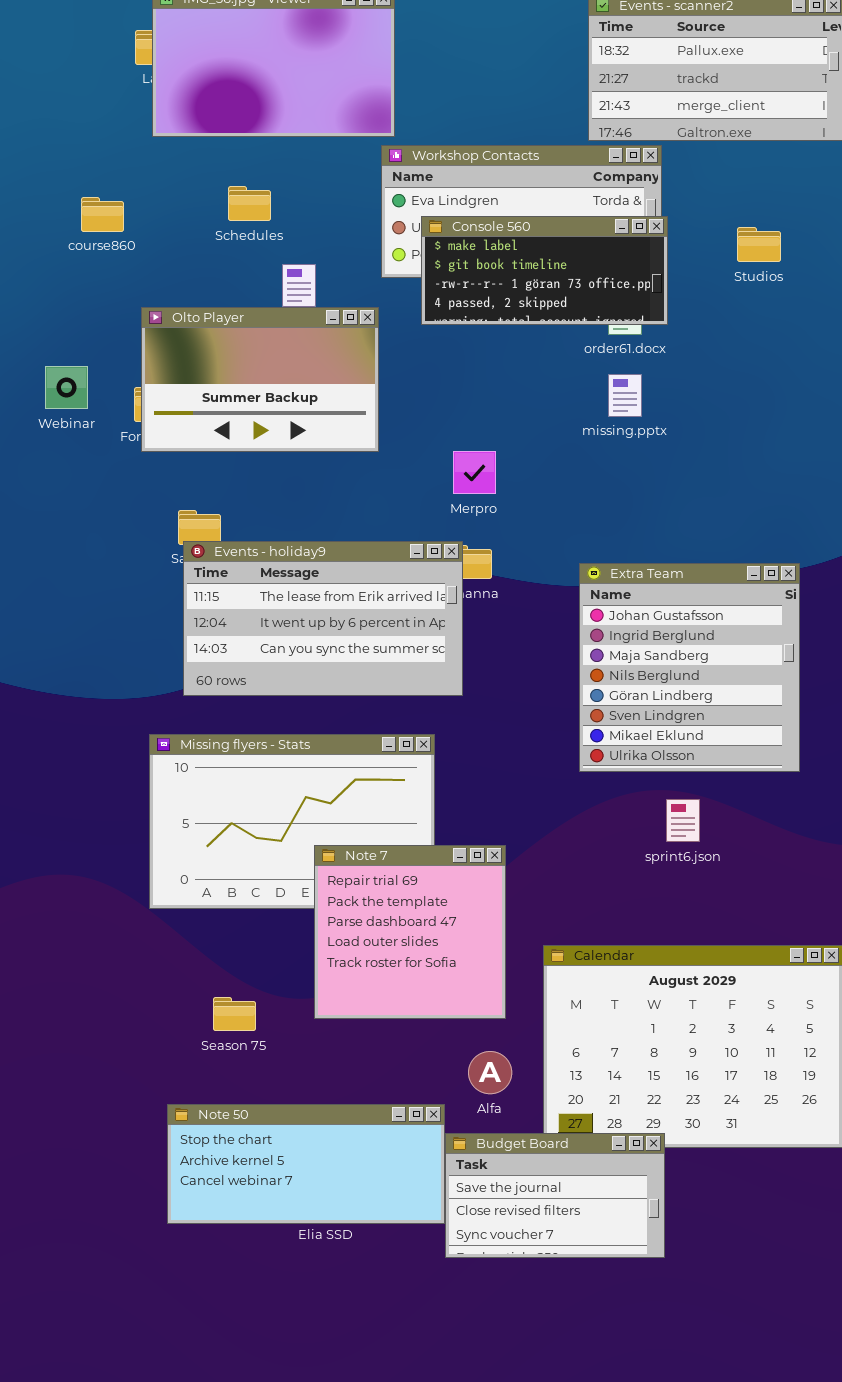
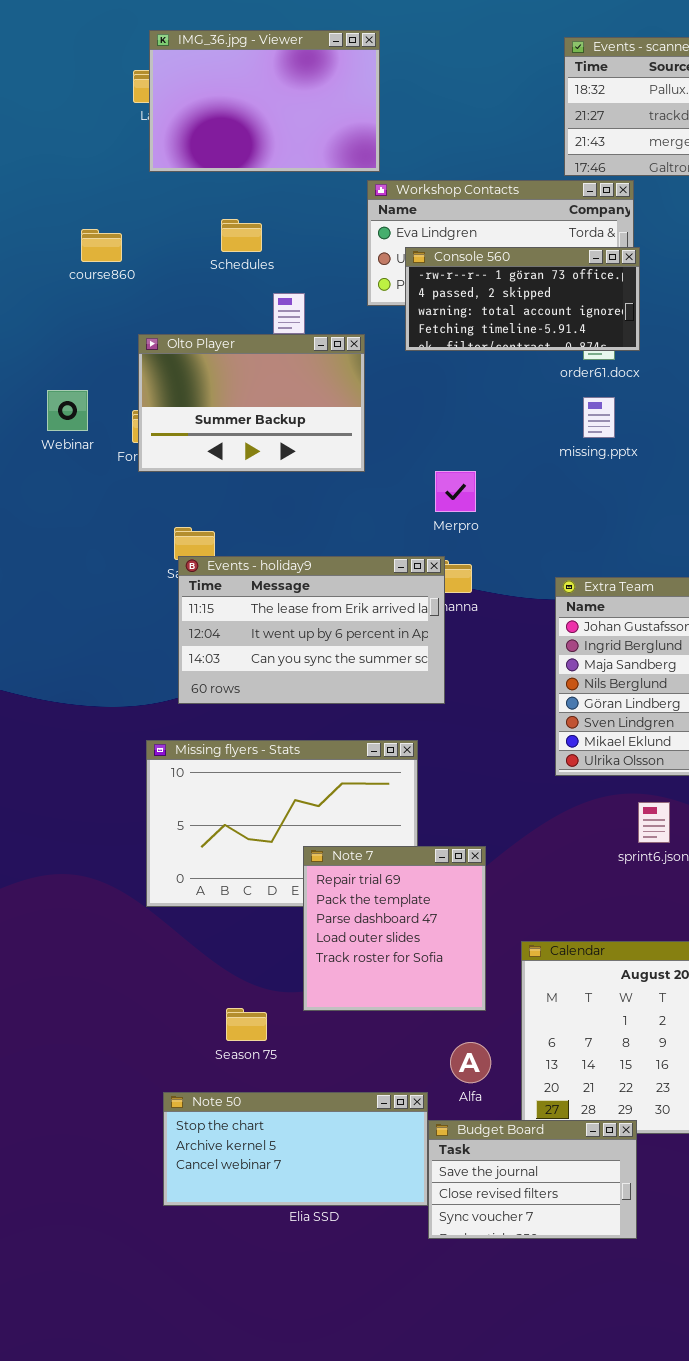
Console 560: [421,216,668,325] -> [405,247,640,351], scrolled down 2 rows
Season 75: [213,997,256,1031] -> [226,1008,267,1041], moved

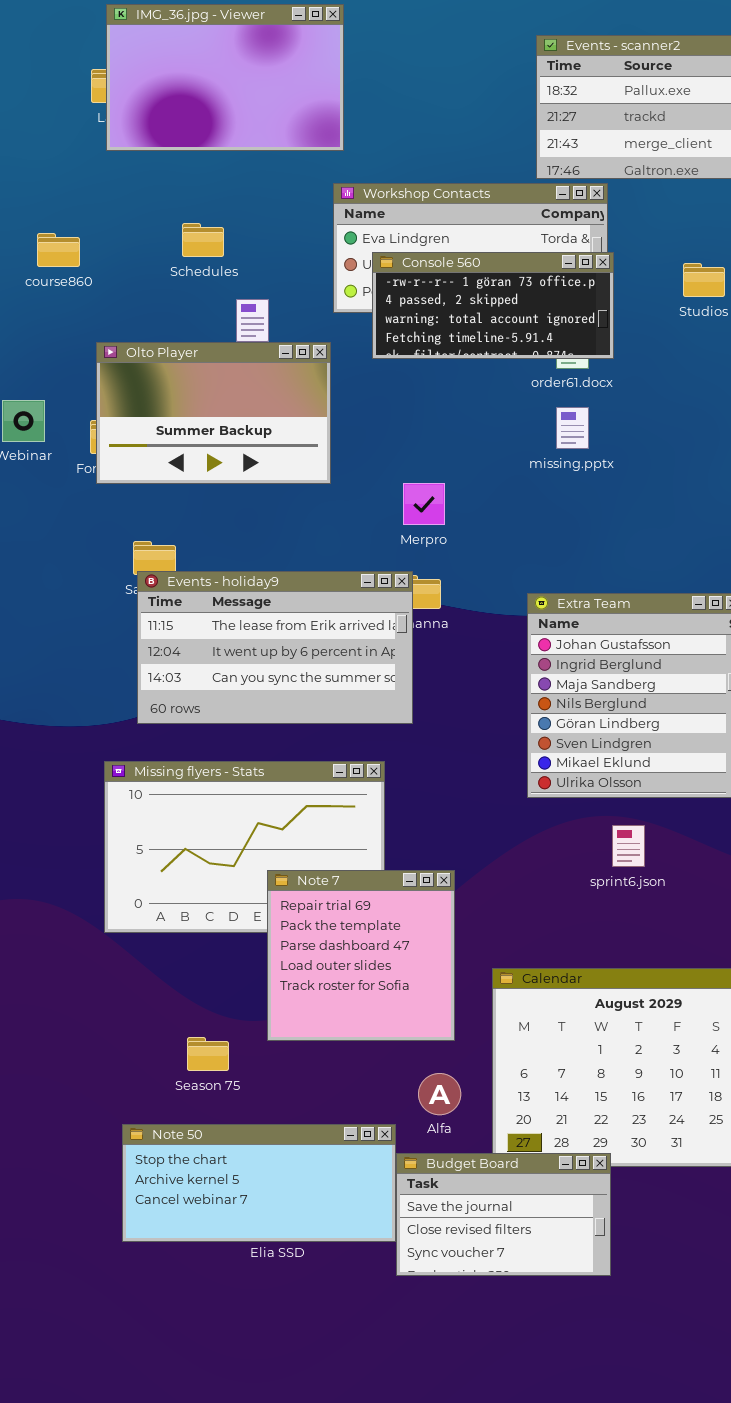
IMG_36.jpg - Viewer: [149,30,380,172] -> [106,4,344,151], moved

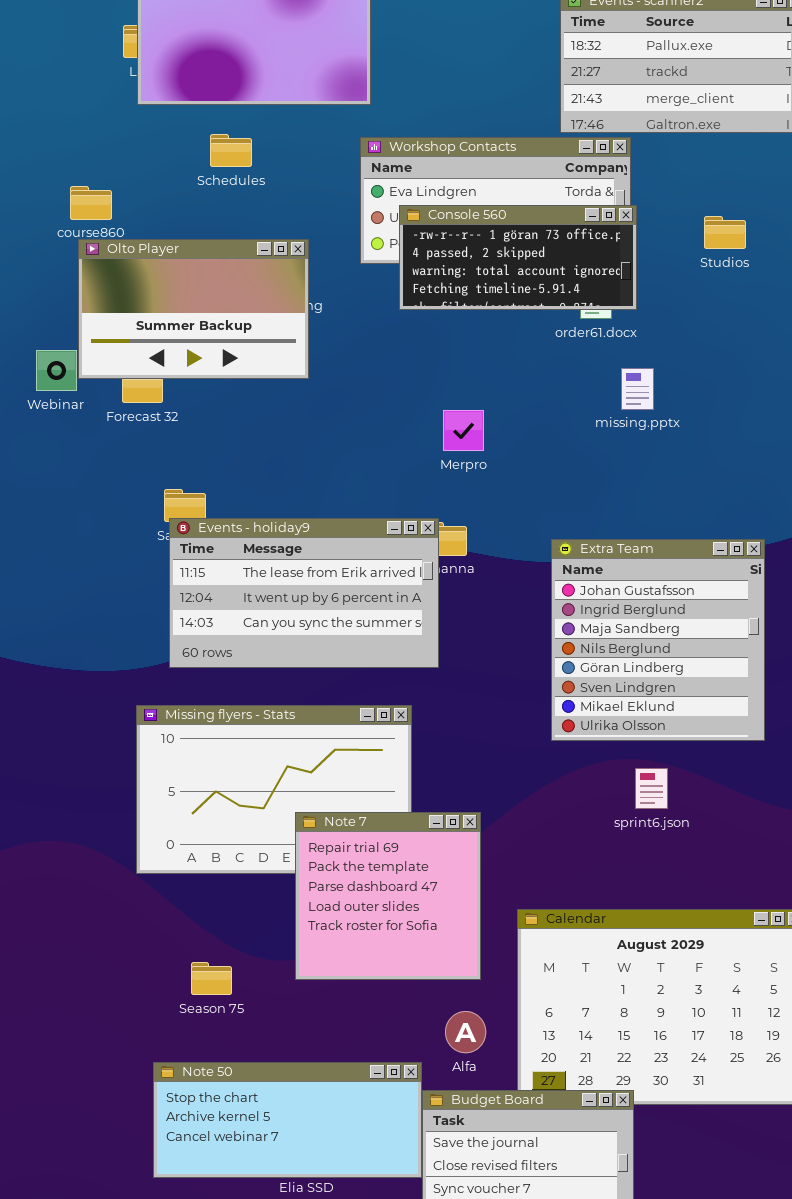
Schedules: [182,223,224,257] -> [210,134,252,167], moved
Olto Player: [96,342,331,484] -> [78,239,309,379], moved
missing.pptx: [556,407,589,449] -> [621,368,654,410], moved
Merpro: [403,483,445,525] -> [443,410,484,451], moved
Season 75: [187,1037,229,1071] -> [191,962,232,995], moved

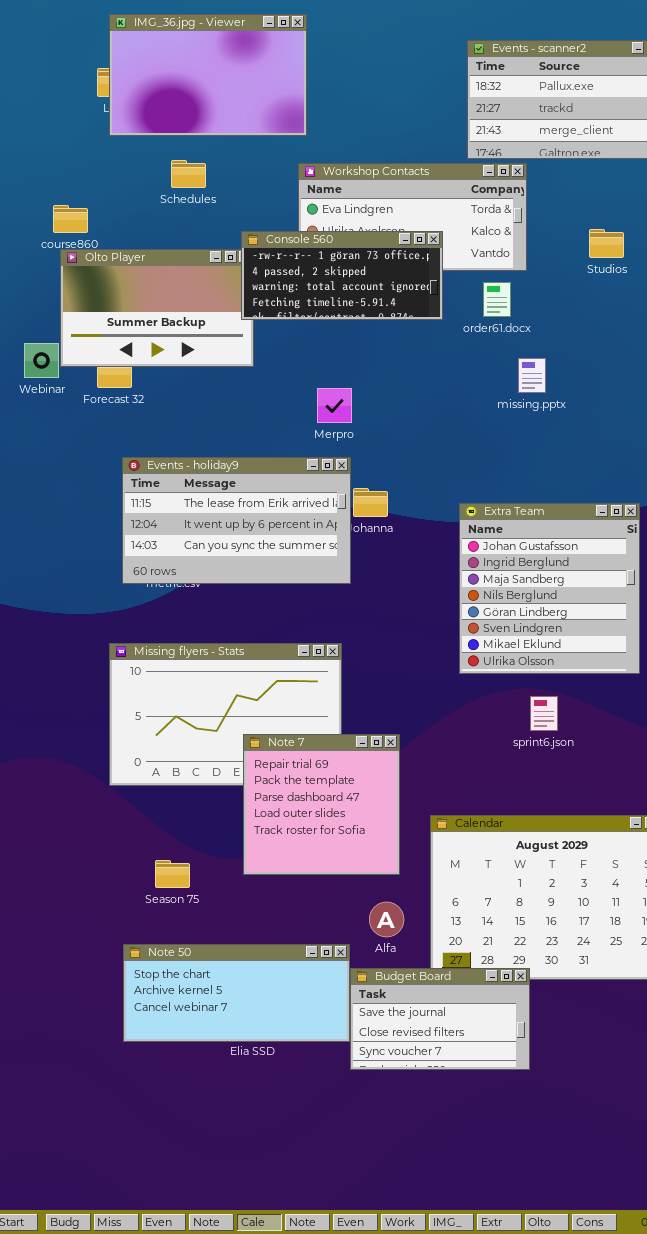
Console 560: [399,205,637,310] -> [241,231,443,320], moved
Merpro: [443,410,484,451] -> [317,388,352,423], moved
Events - holiday9: [169,518,439,668] -> [122,457,351,584], moved

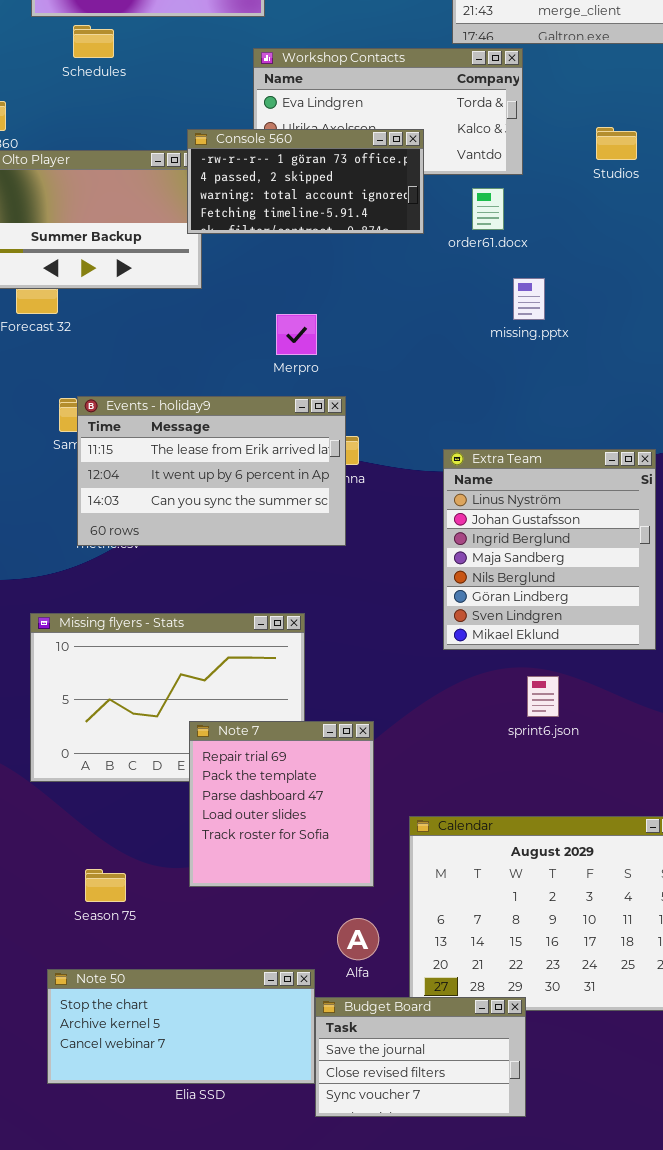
Schedules: [171,160,206,188] -> [73,25,114,58], moved
Events - holiday9: [122,457,351,584] -> [77,396,346,546], moved
Extra Team: [459,503,640,674] -> [443,449,656,650], scrolled up 1 row

